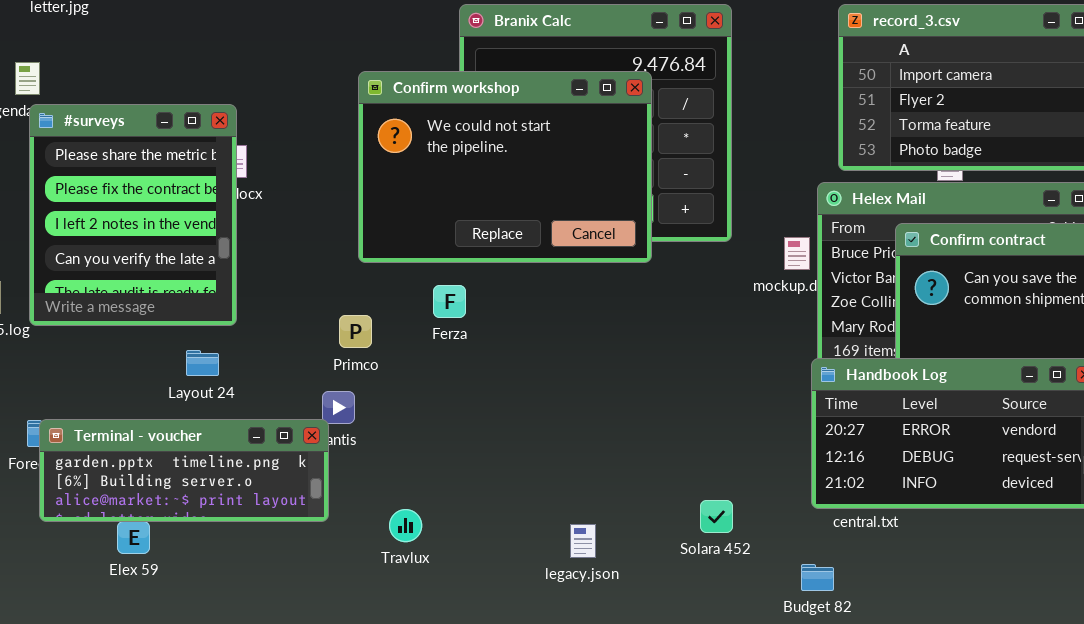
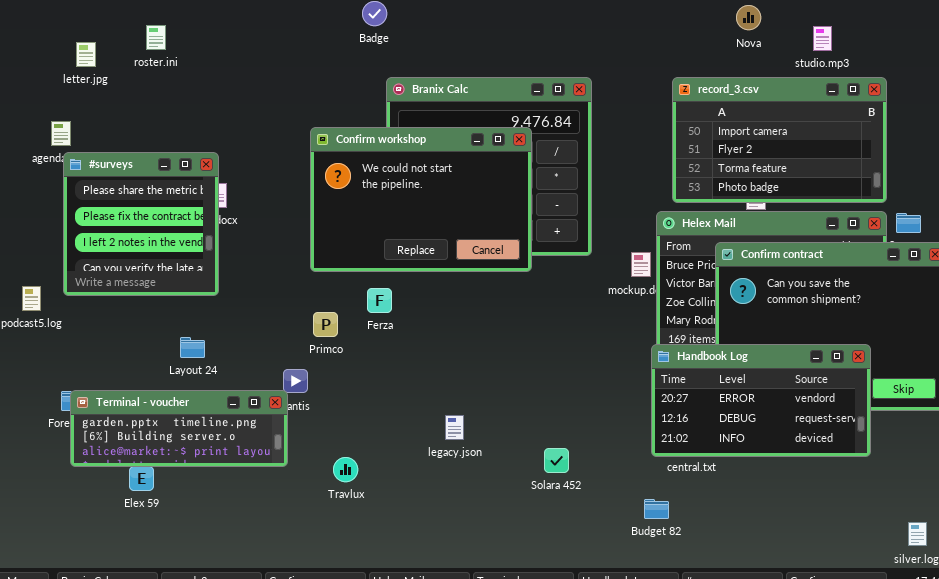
#surveys: [29,104,237,326] -> [63,152,219,296], resized
Primco: [339,315,372,348] -> [313,312,338,337], moved
Solara 452: [700,500,733,533] -> [544,448,569,473], moved
legacy.json: [570,524,596,558] -> [445,415,464,440], moved

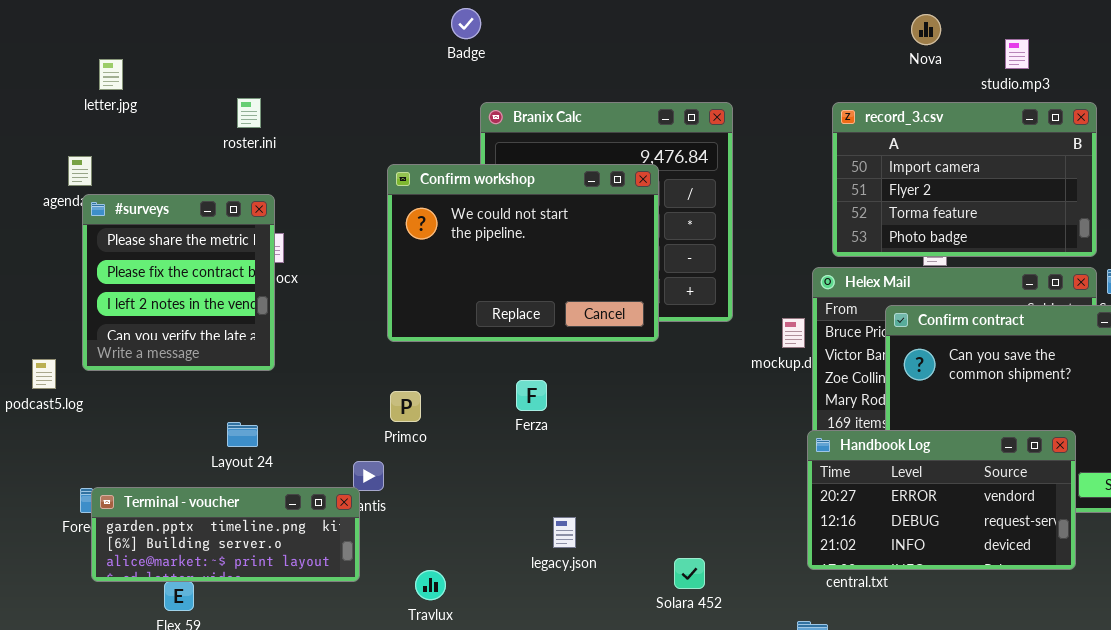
roster.ini: [146,25,166,50] -> [237,98,261,128], moved
Ferza: [367,288,392,313] -> [516,380,547,411], moved

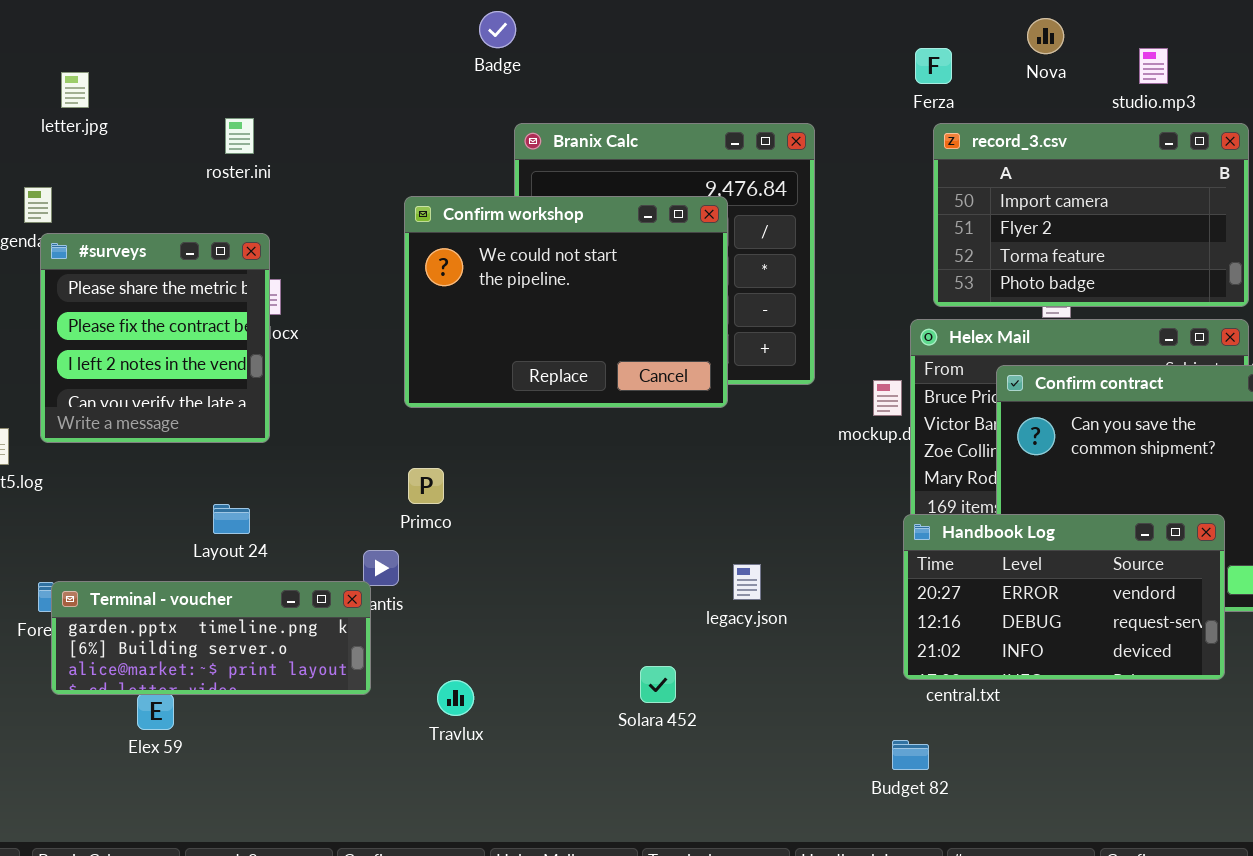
Ferza: [516,380,547,411] -> [915,48,952,84], moved
legacy.json: [553,517,576,548] -> [733,564,761,600], moved
Solara 452: [674,558,705,589] -> [640,666,676,703], moved

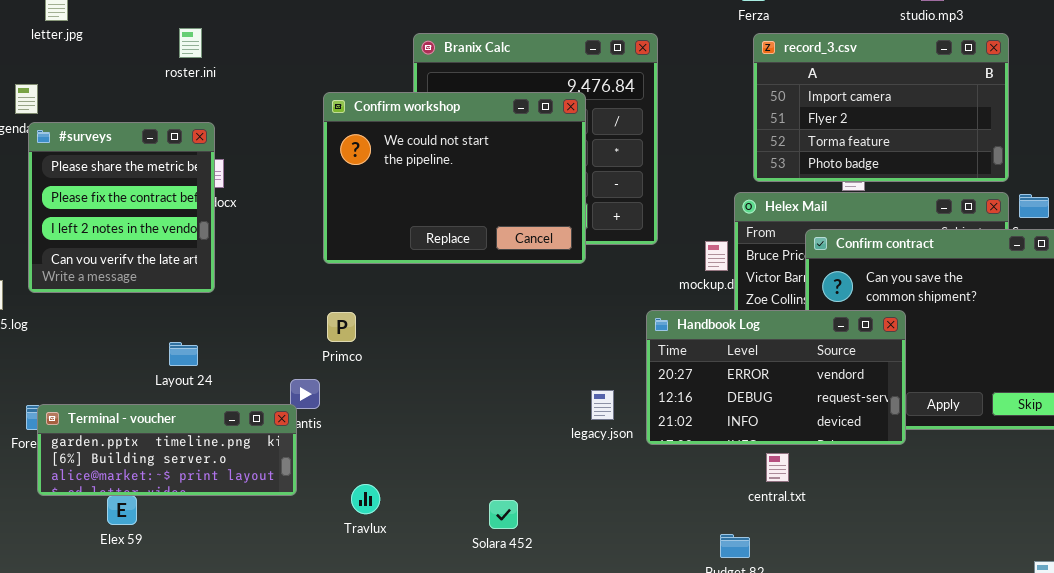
Handbook Log: [903,514,1225,680] -> [646,310,906,445], moved
Solara 452: [640,666,676,703] -> [489,500,518,529], moved

